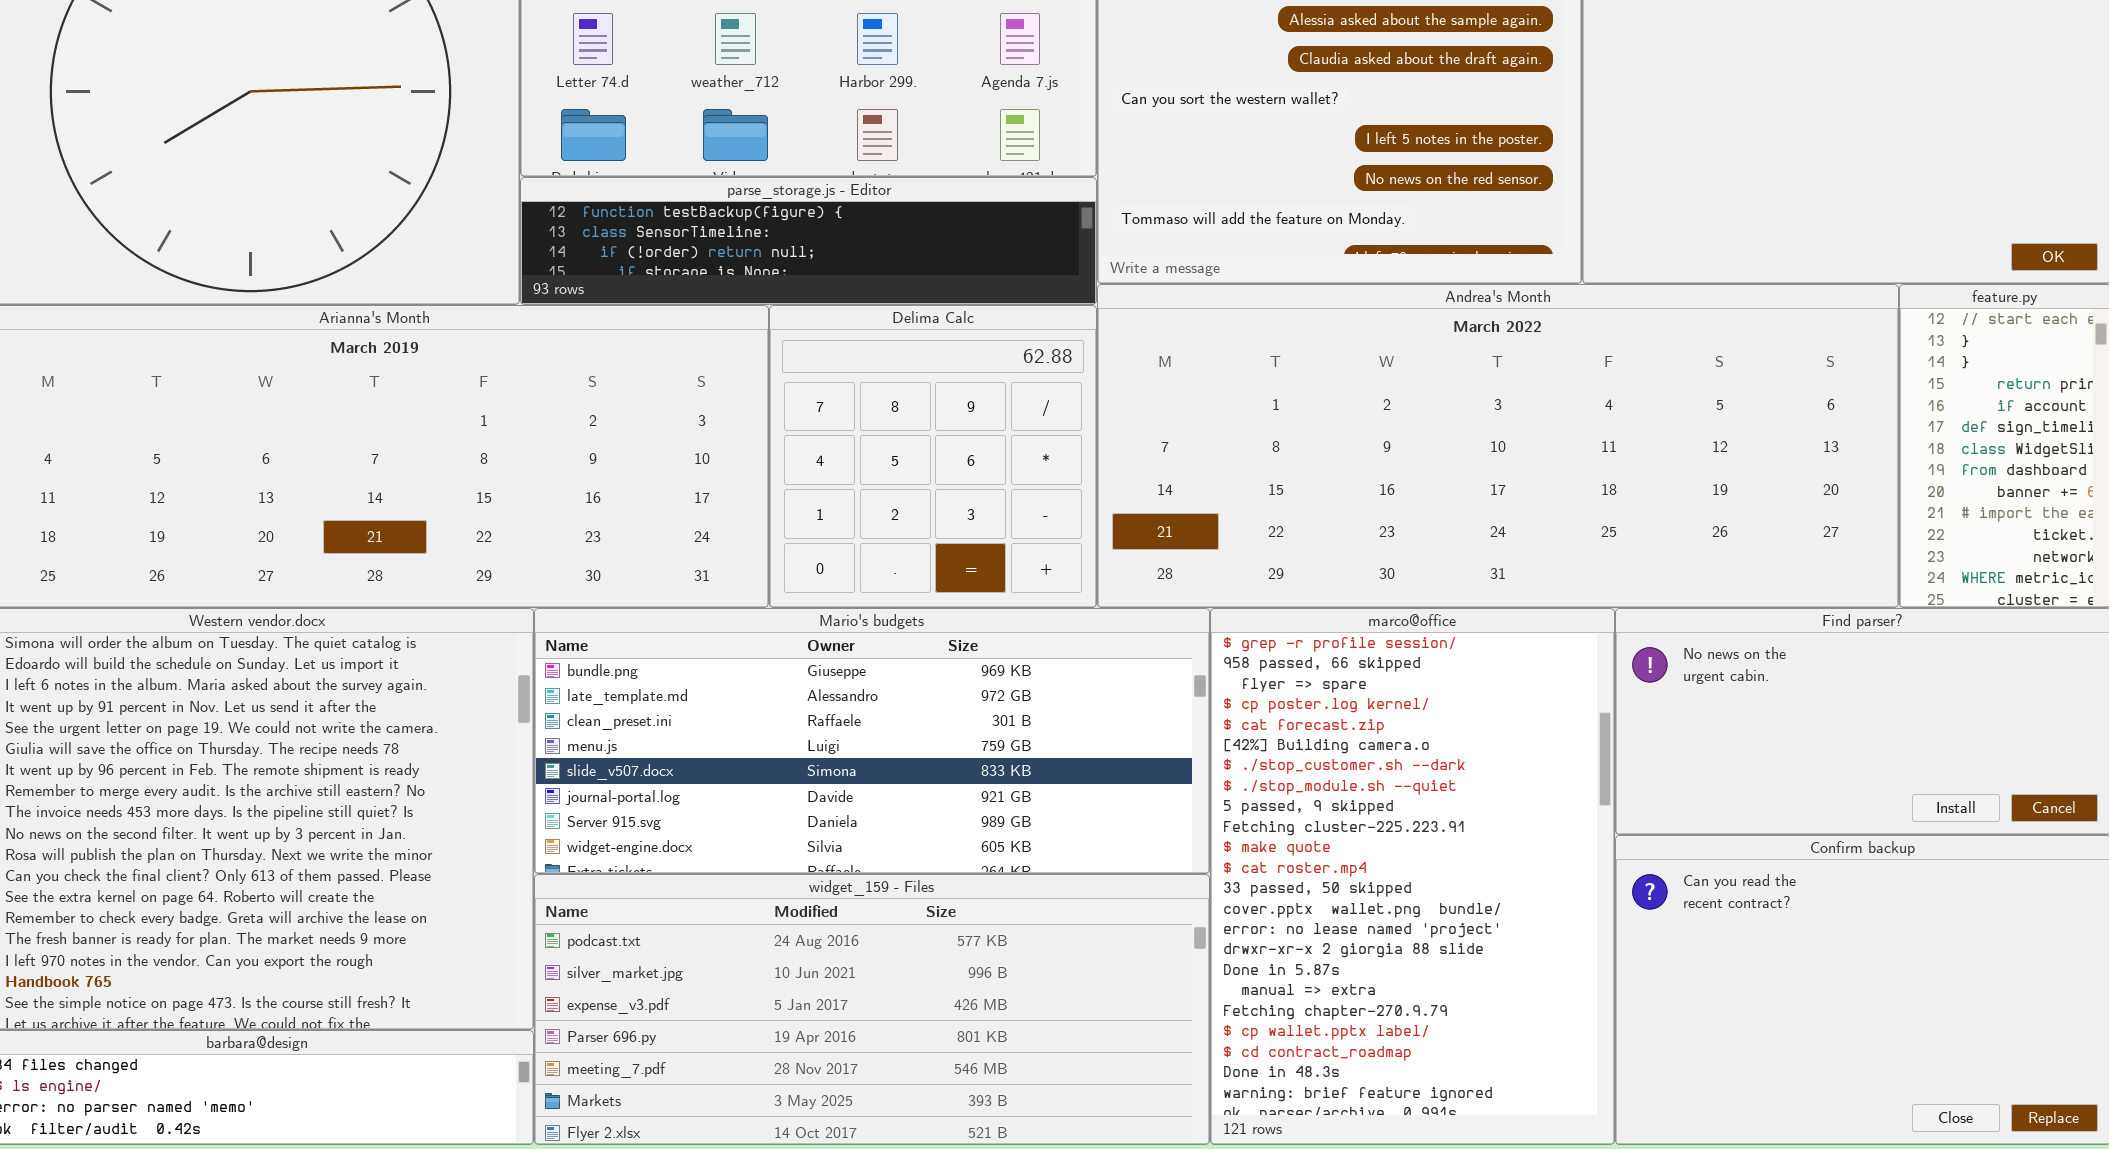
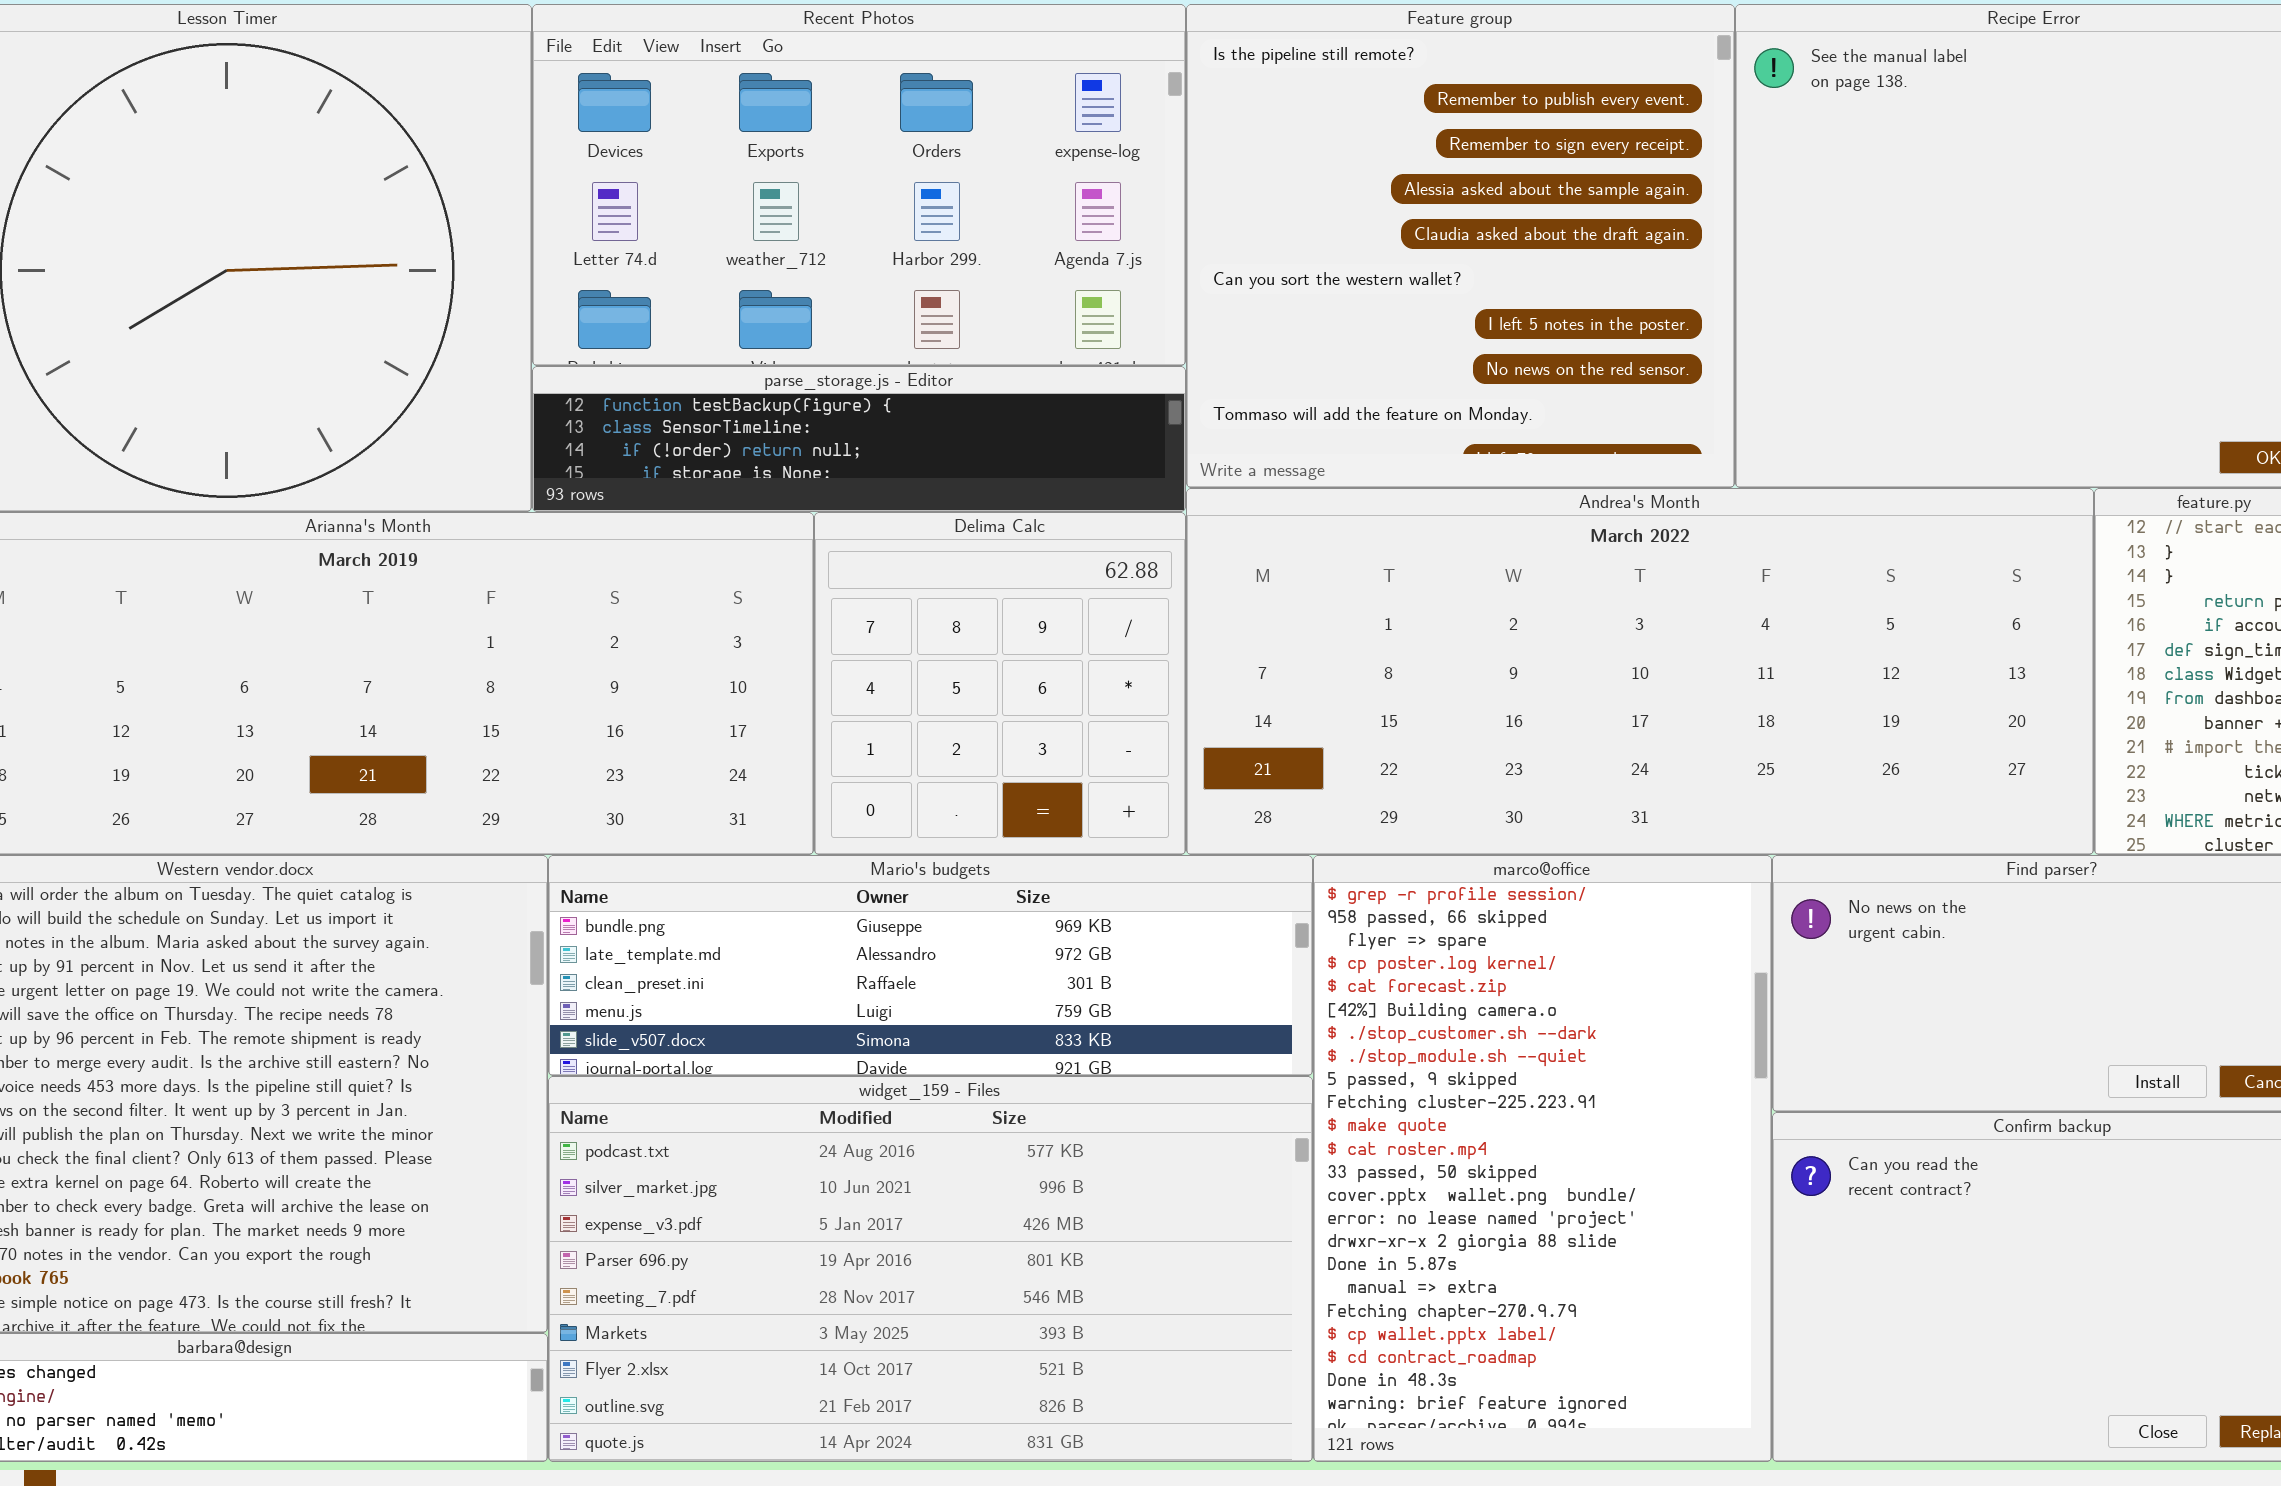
Mario's budgets: [534,608,1210,874] -> [548,855,1313,1076], resized
widget_159 - Files: [534,874,1210,1145] -> [548,1076,1313,1462], resized

